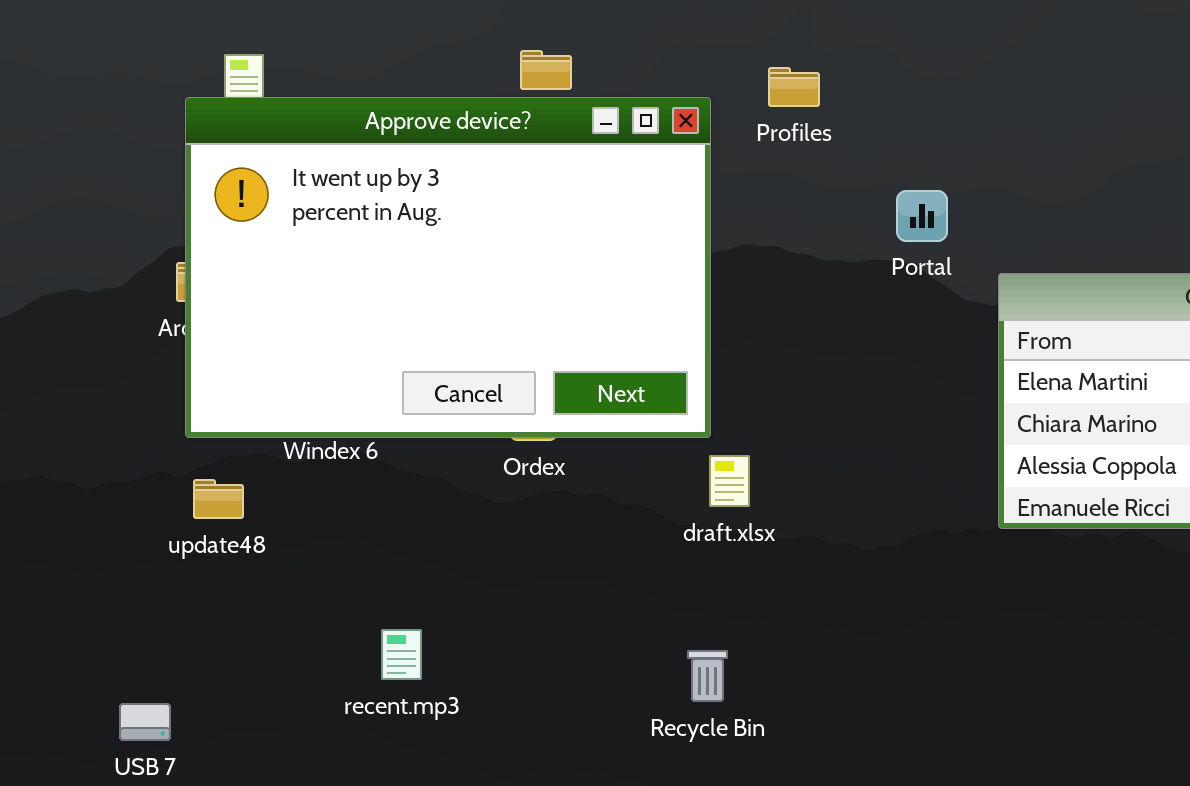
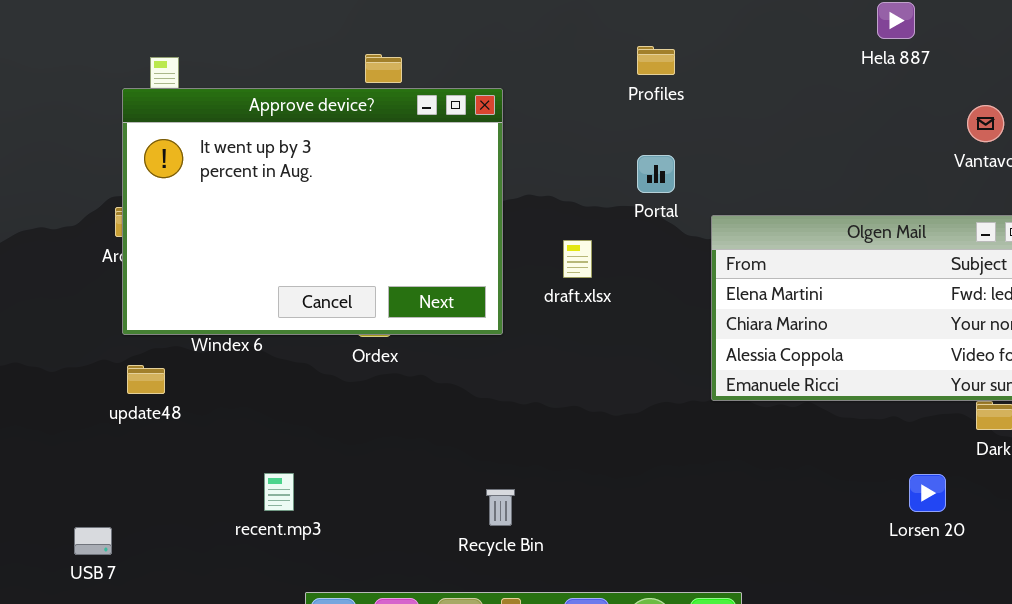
Profiles: [768,67,820,107] -> [637,46,675,75], moved
draft.xlsx: [709,455,750,507] -> [563,240,592,278], moved

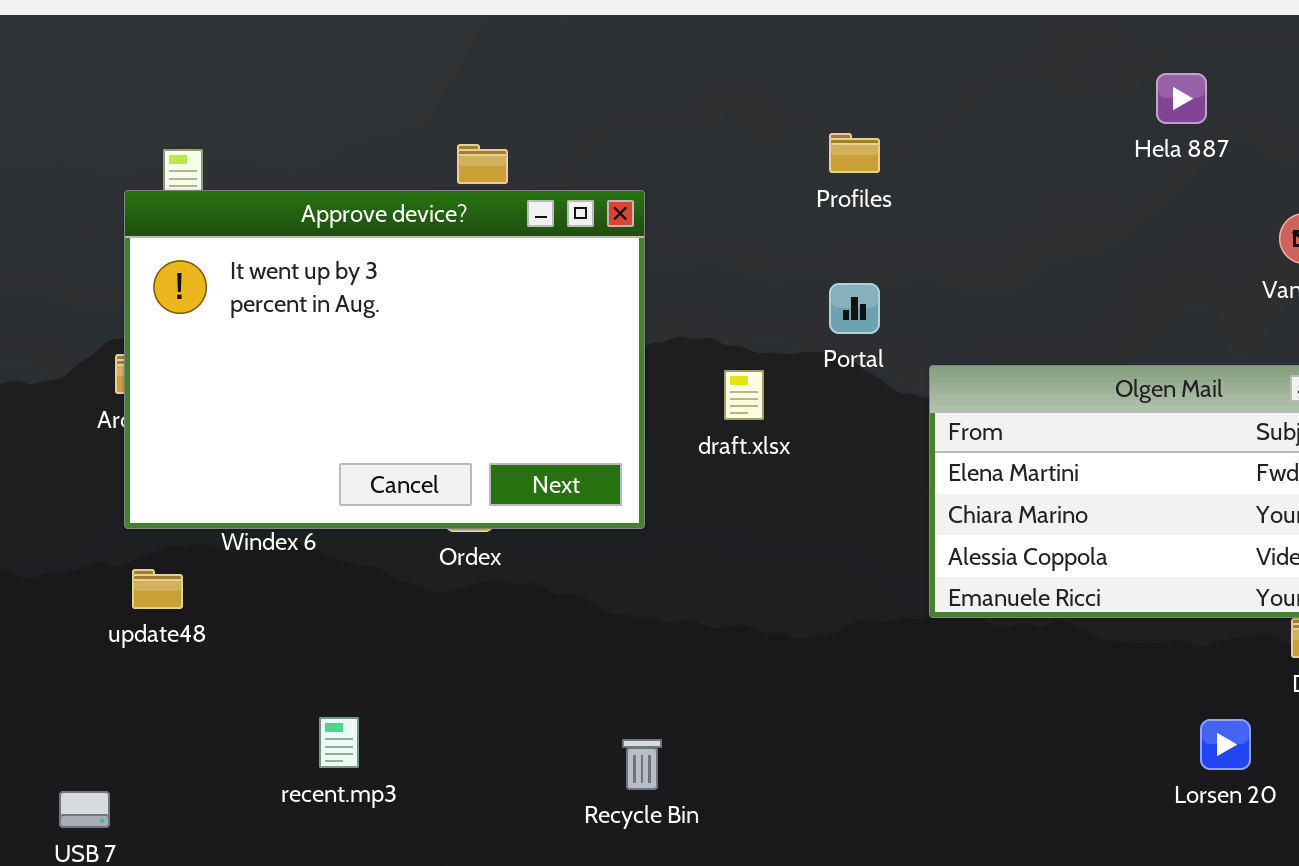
draft.xlsx: [563,240,592,278] -> [724,370,764,420], moved

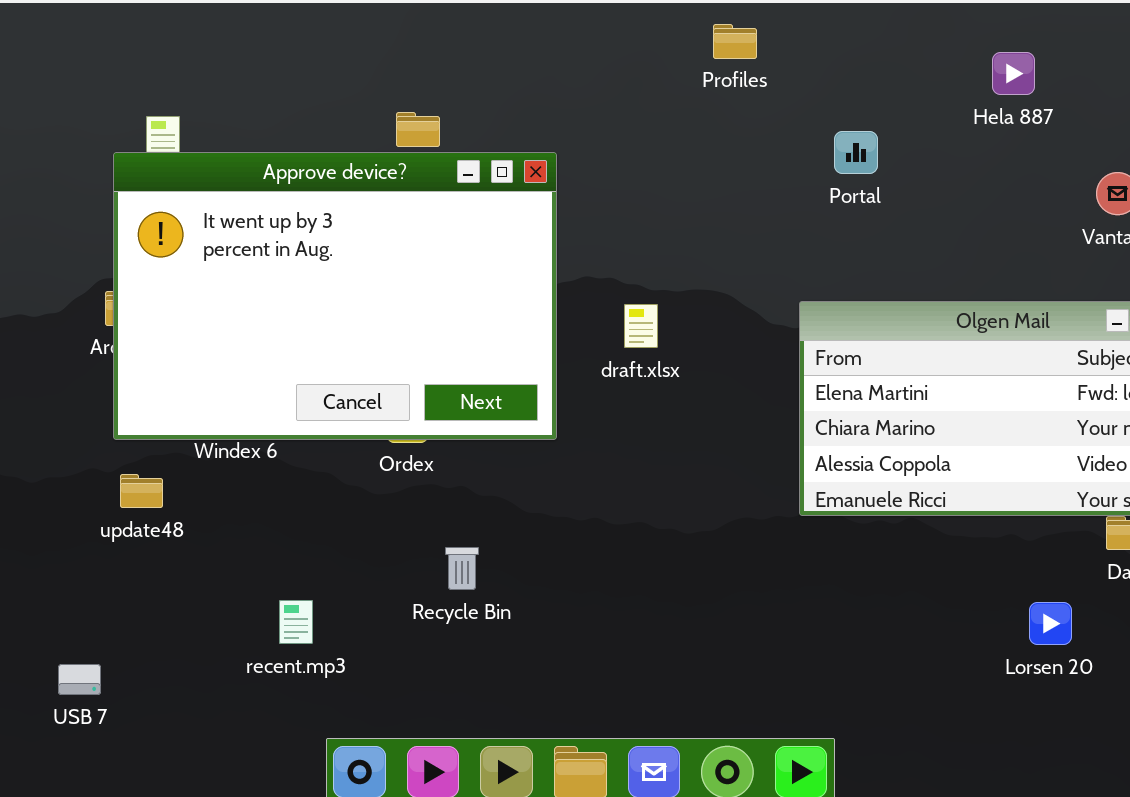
Profiles: [829,133,880,173] -> [713,24,757,59], moved
Portal: [829,283,880,334] -> [834,131,878,174], moved
Recycle Bin: [622,739,662,790] -> [445,547,479,590], moved

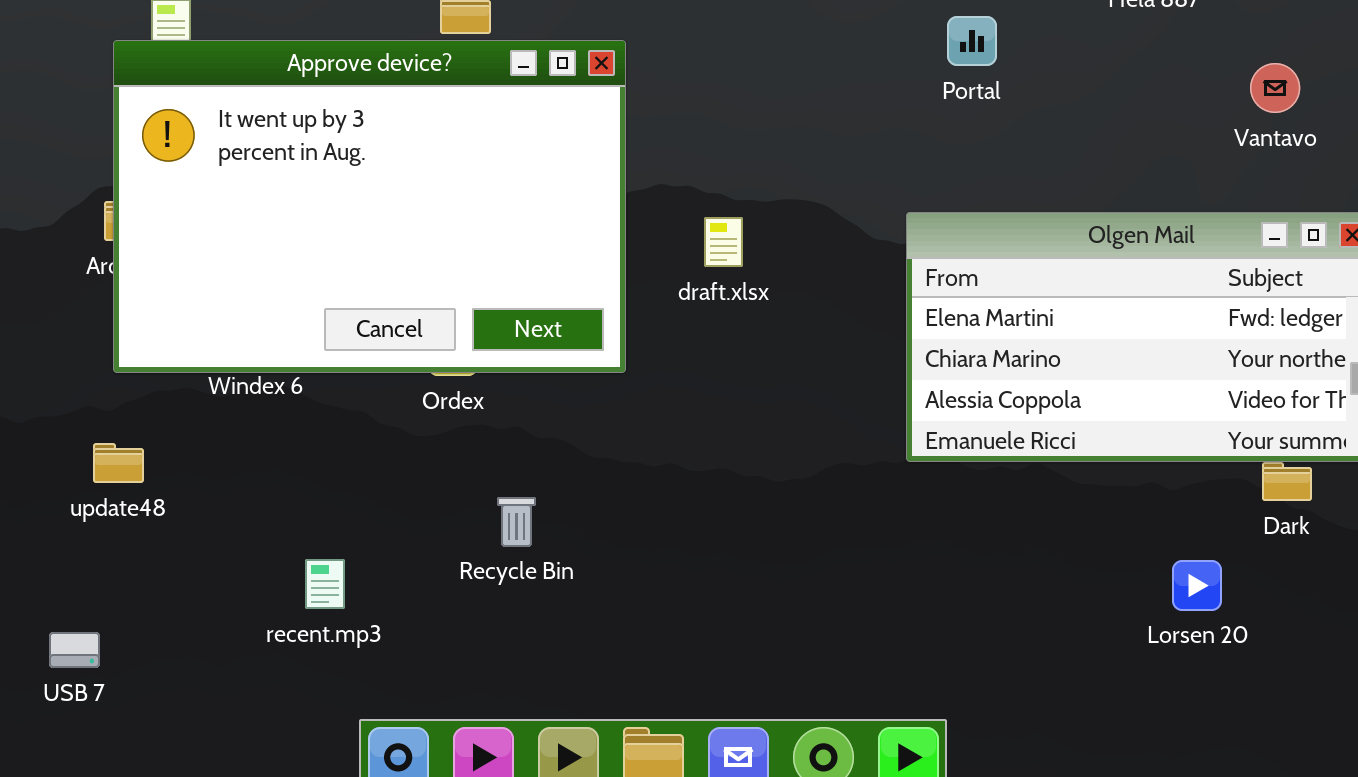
update48: [120,474,163,508] -> [93,443,144,483], moved

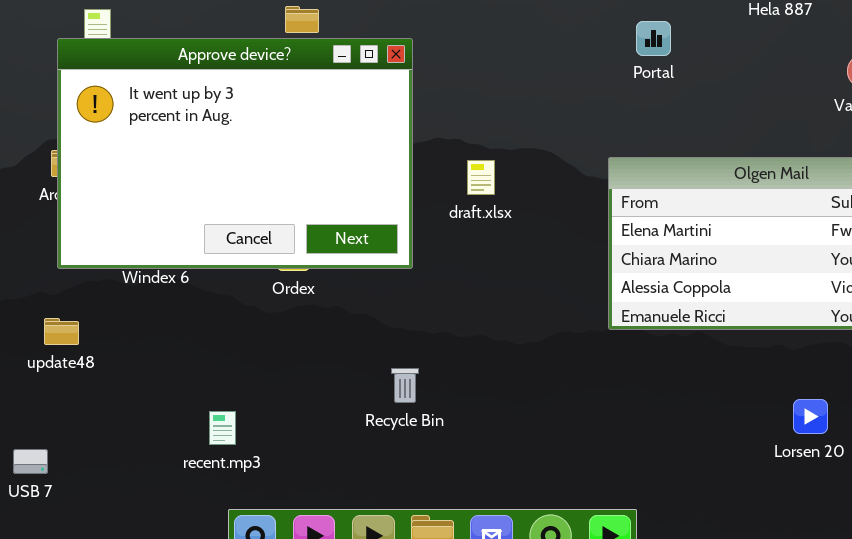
Recycle Bin: [497,497,536,547] -> [391,368,419,403], moved
recent.mp3: [305,559,345,609] -> [209,411,236,445], moved

